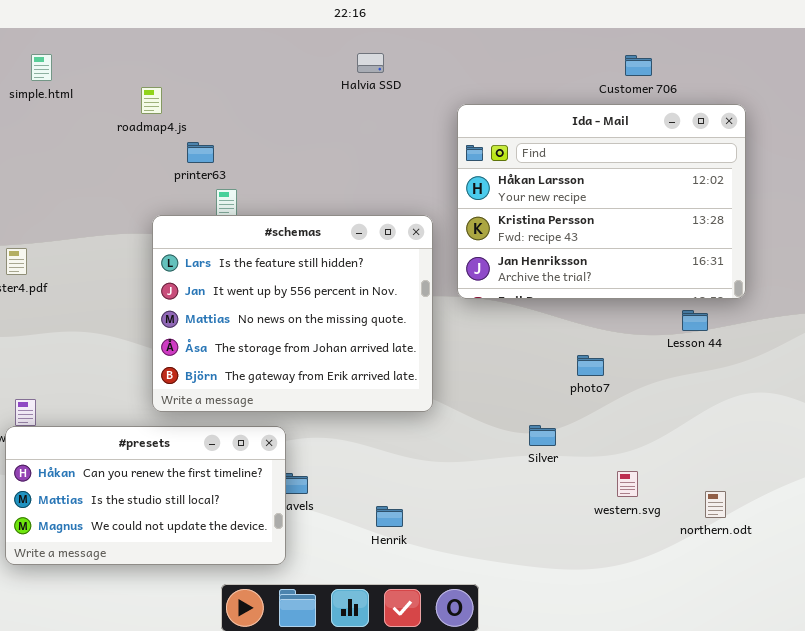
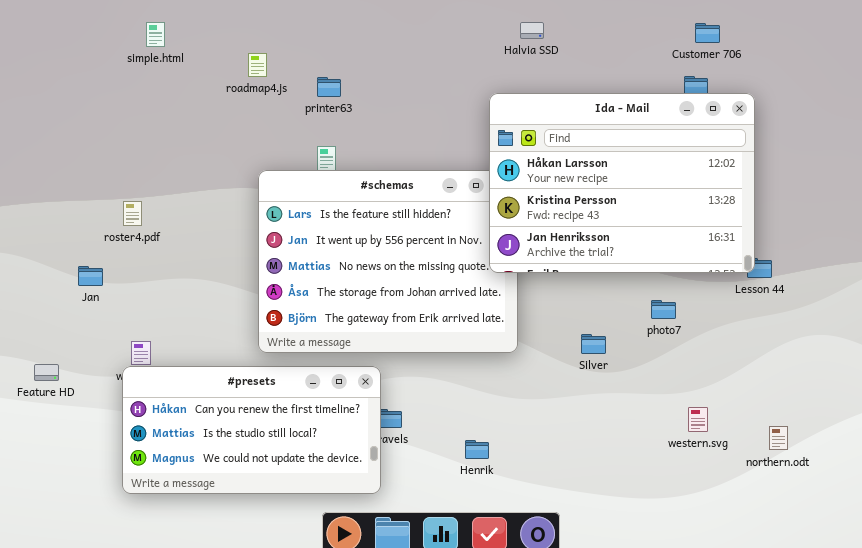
Halvia SSD: [357,53,384,73] -> [520,22,544,39], moved
Ida - Mail: [457,104,746,299] -> [489,93,755,273], moved
printer63: [187,142,214,163] -> [317,77,341,97], moved
Silver: [529,425,556,446] -> [581,334,606,354], moved

